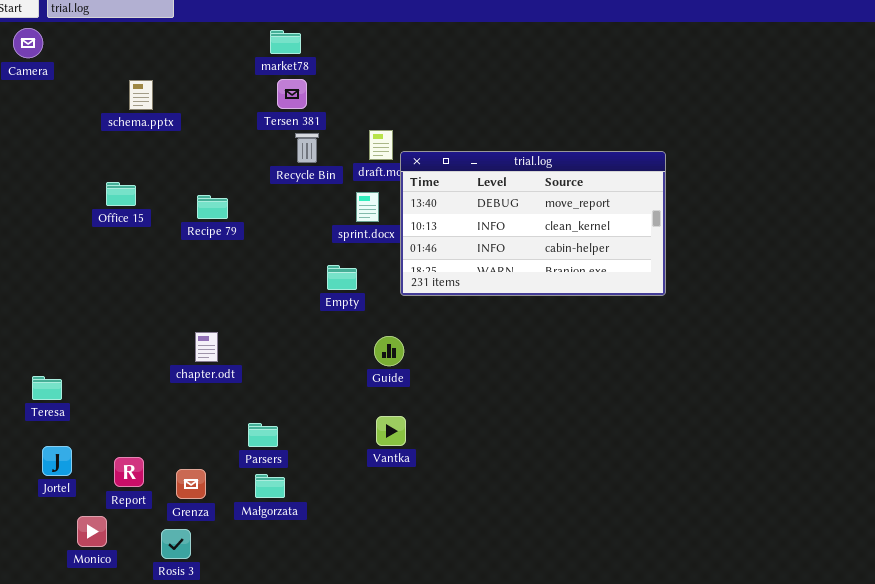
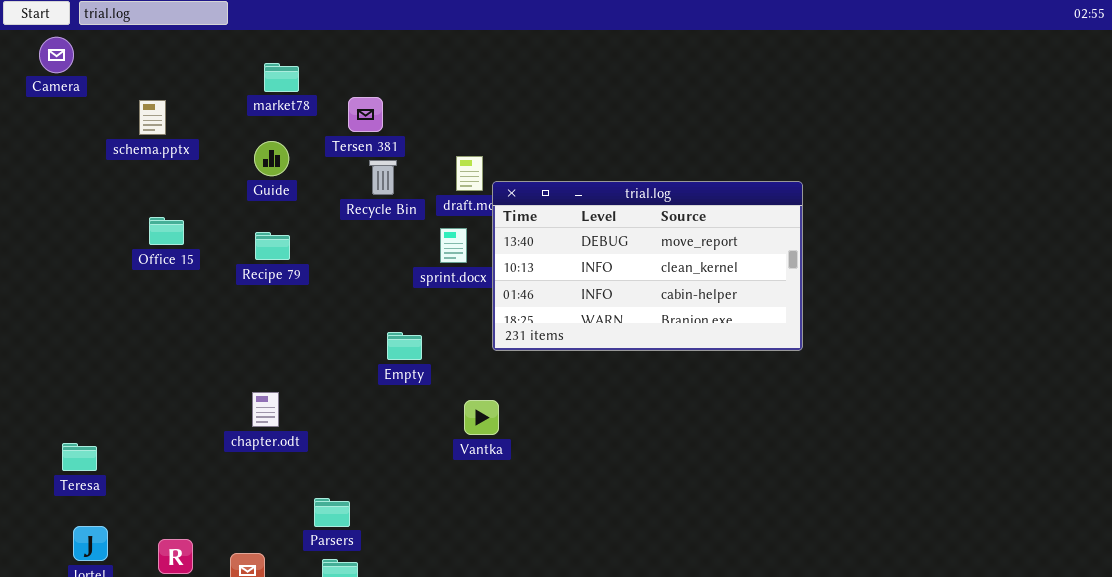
market78: [270,30,301,54] -> [264,63,299,92], moved
schema.pptx: [129,80,153,110] -> [139,100,166,135], moved
Empty: [327,265,357,290] -> [387,332,422,360], moved
Guide: [374,336,404,366] -> [254,141,289,176], moved
Vantka: [376,416,406,446] -> [464,400,499,435], moved

